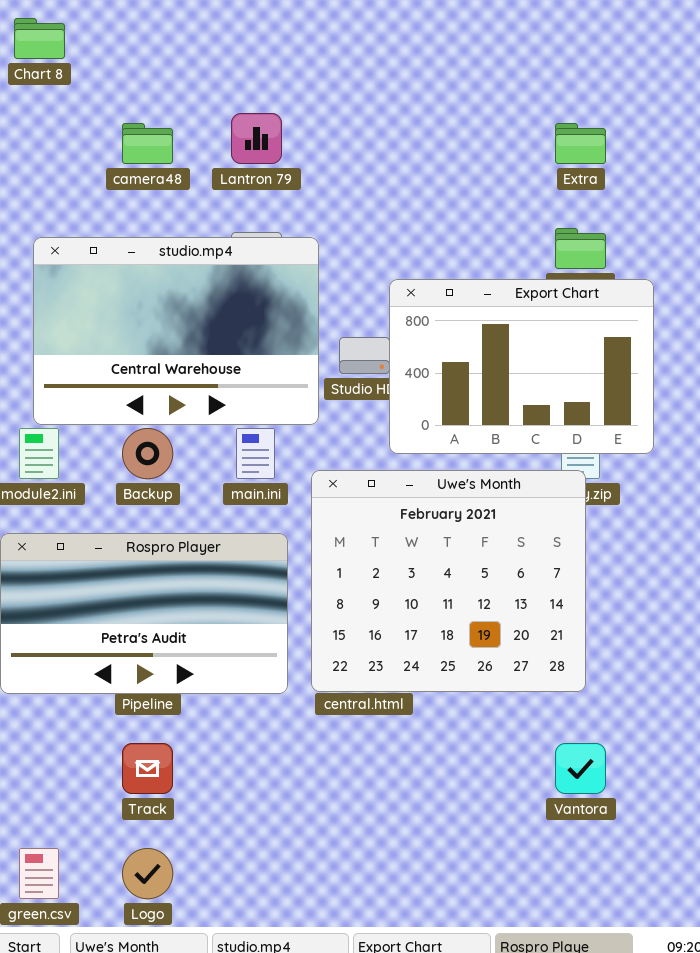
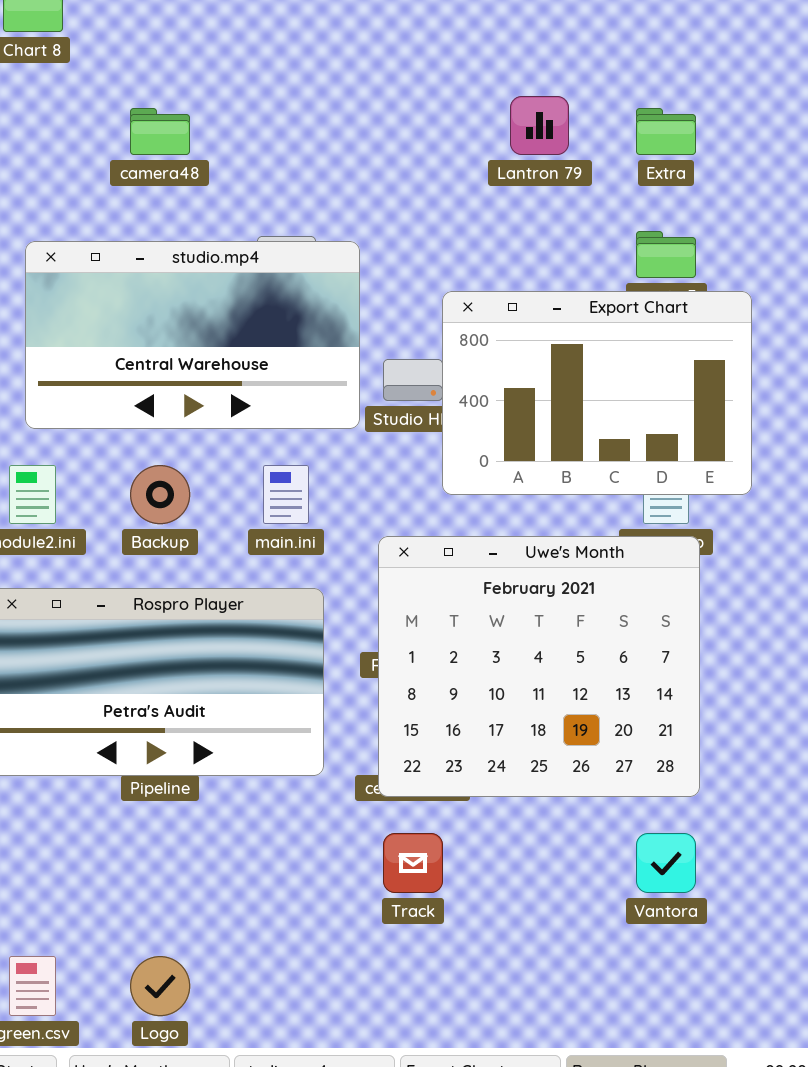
Lantron 79: [231,113,282,164] -> [510,96,569,155], moved
studio.mp4: [33,237,319,425] -> [25,241,360,429], resized
Uwe's Month: [311,470,586,692] -> [378,536,700,797], moved
Track: [122,743,173,794] -> [383,833,443,893], moved

